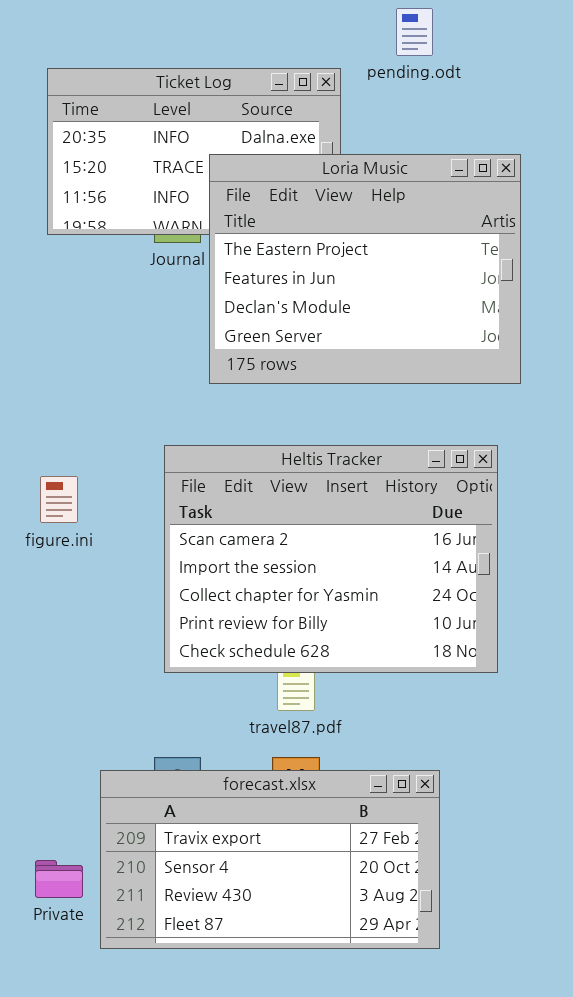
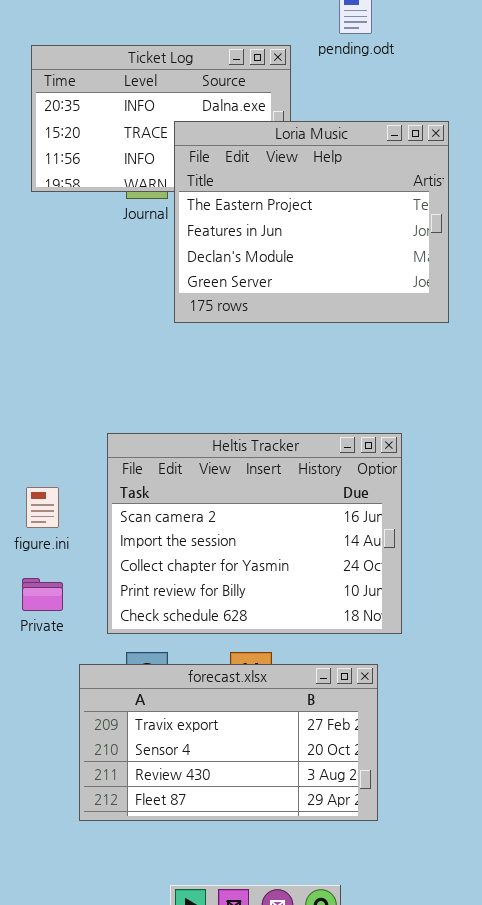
Heltis Tracker: [164,445,498,673] -> [107,433,402,634], moved
figure.ini: [40,476,78,523] -> [26,487,59,528], moved
Private: [35,860,83,898] -> [22,578,63,611], moved

